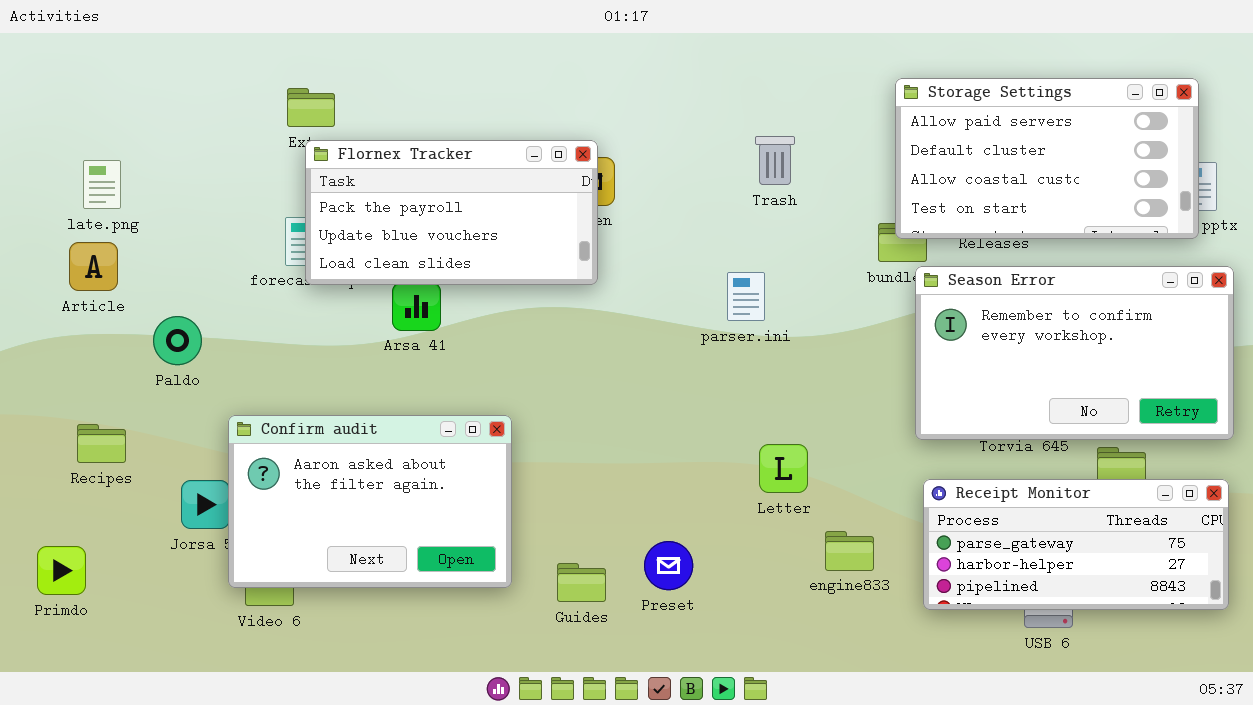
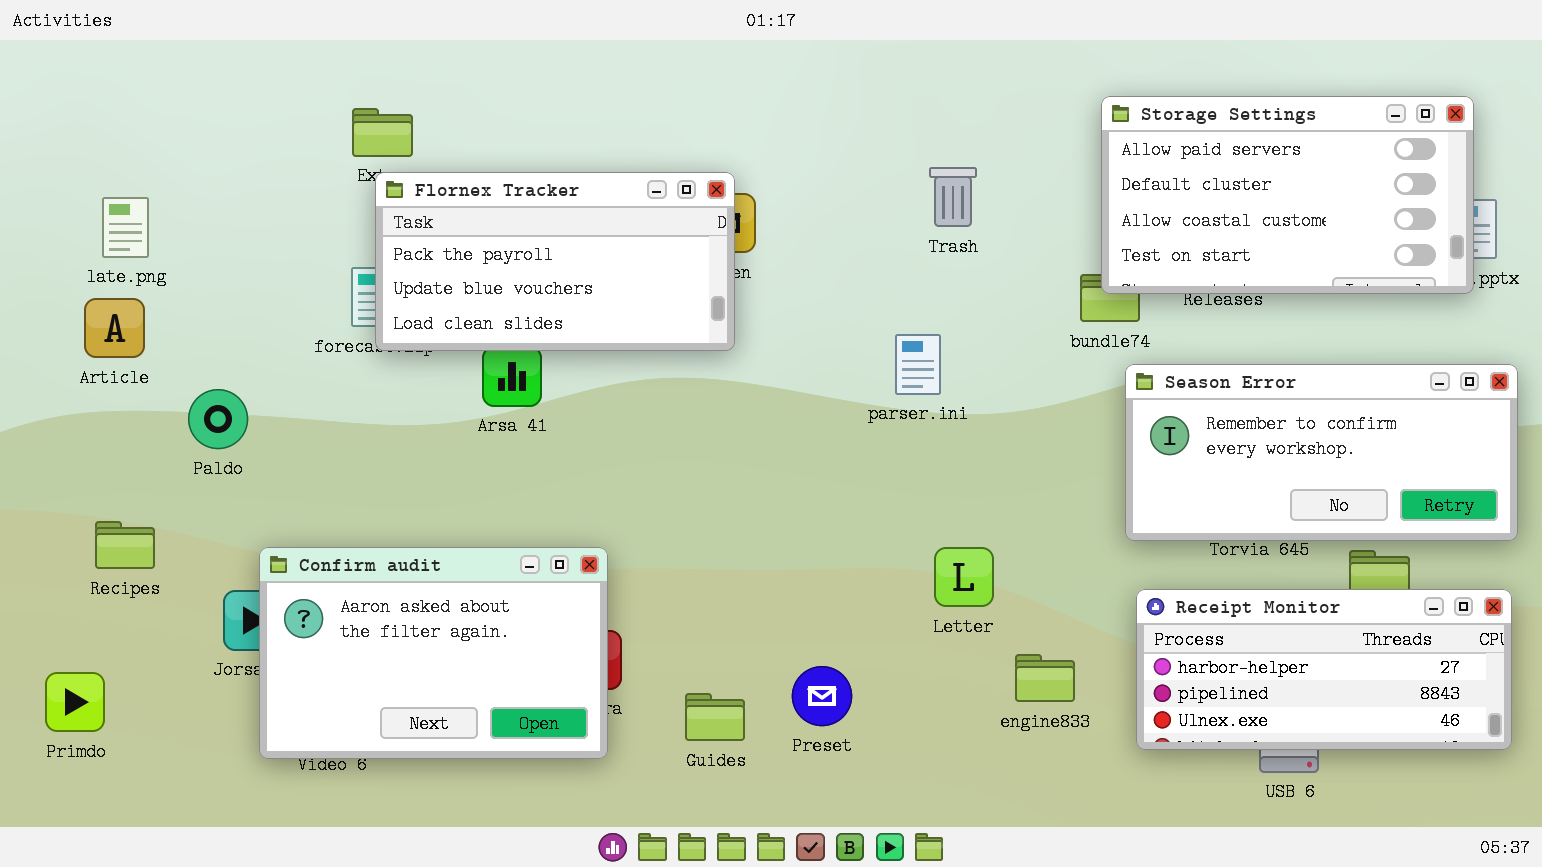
Season Error: [915,266,1234,440] -> [1125,364,1518,541], resized
Confirm audit: [228,415,512,588] -> [259,547,608,759], moved
Receipt Monitor: [923,479,1229,610] -> [1136,589,1512,750], scrolled down 1 row

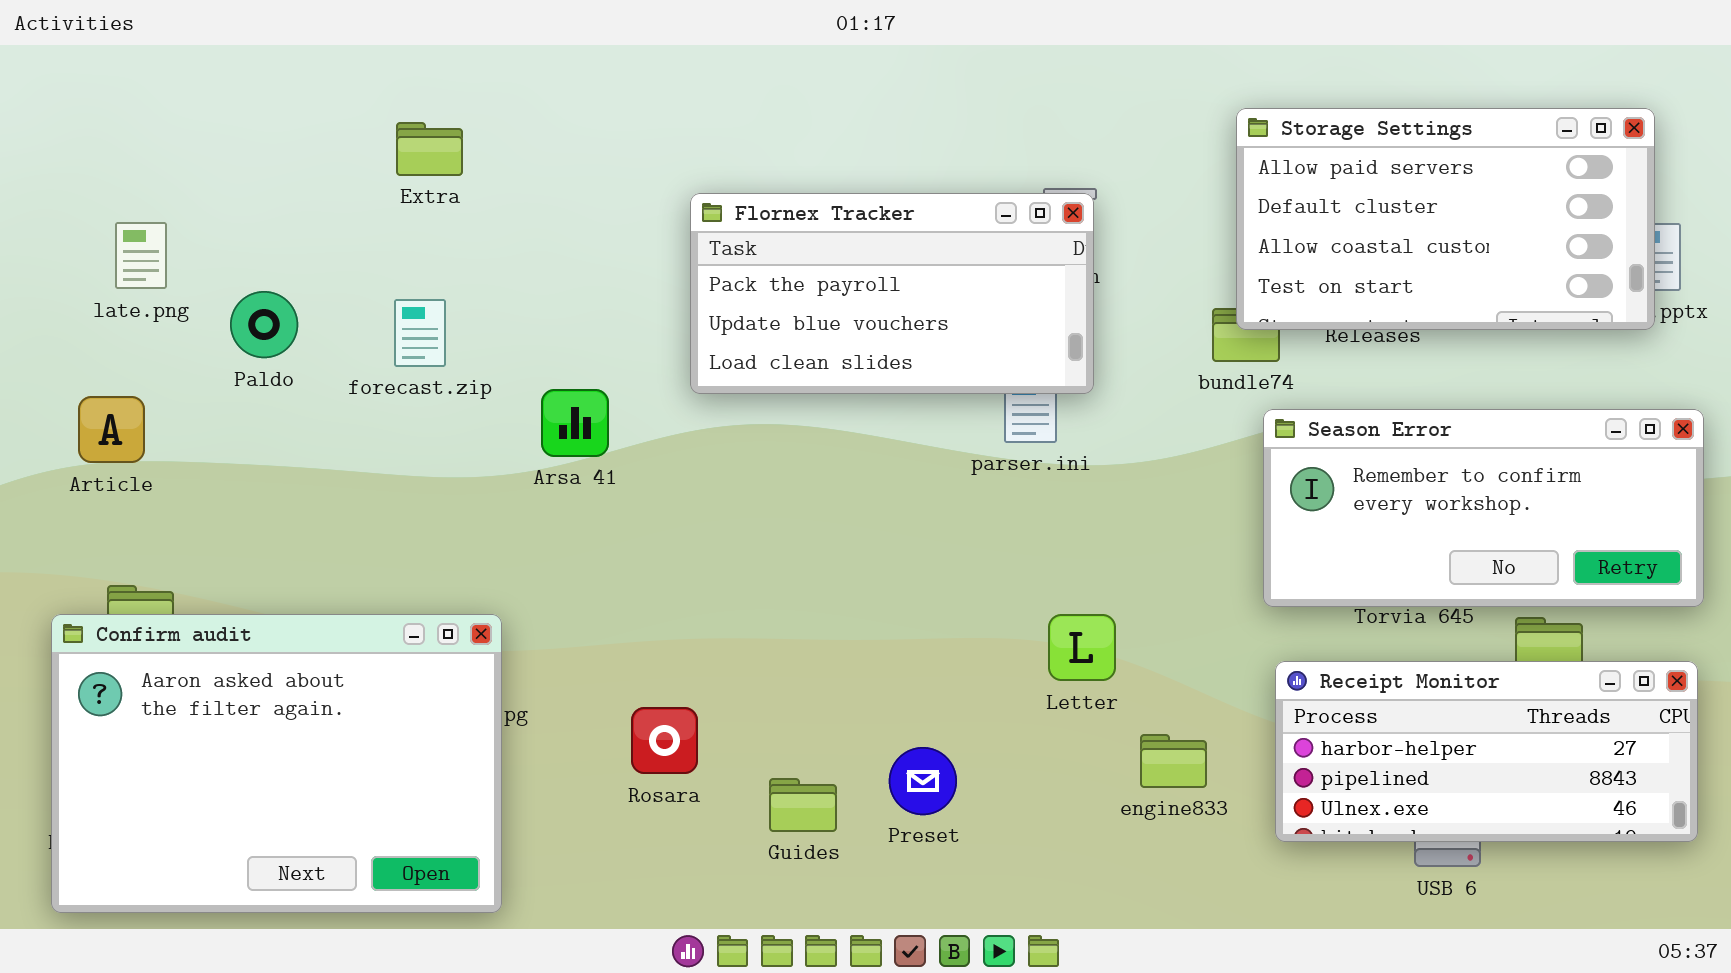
Flornex Tracker: [375,172,735,351] -> [690,193,1094,394], moved
Article: [84,298,145,358] -> [78,396,145,463], moved
Paldo: [188,389,248,449] -> [230,291,298,358], moved
Confirm audit: [259,547,608,759] -> [51,614,502,913], moved, resized

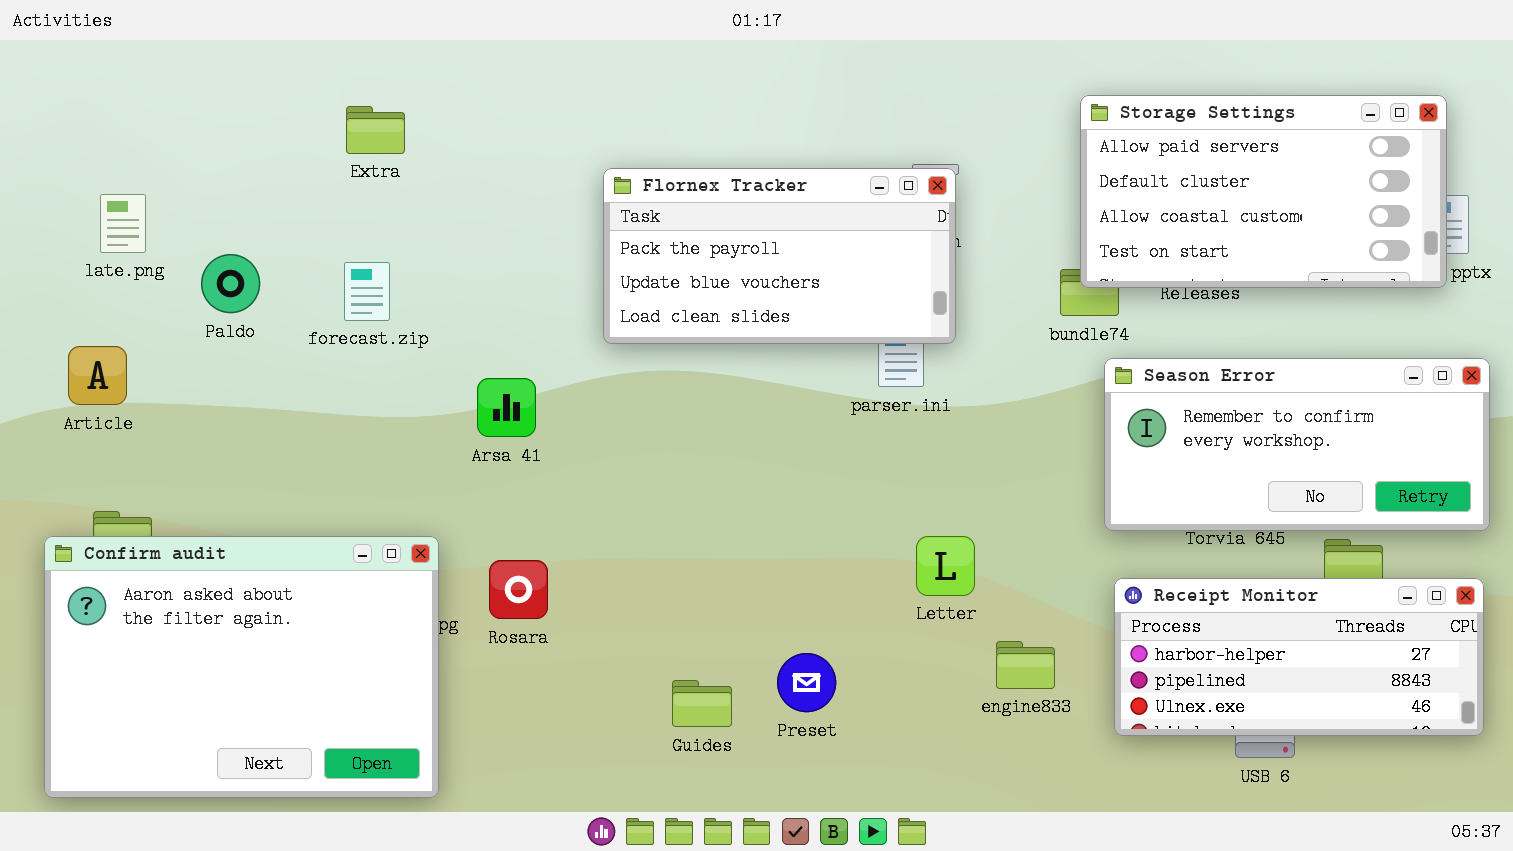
Arsa 41: [541,389,609,457] -> [477,378,536,437], moved
Rosara: [631,707,698,774] -> [489,560,548,619], moved

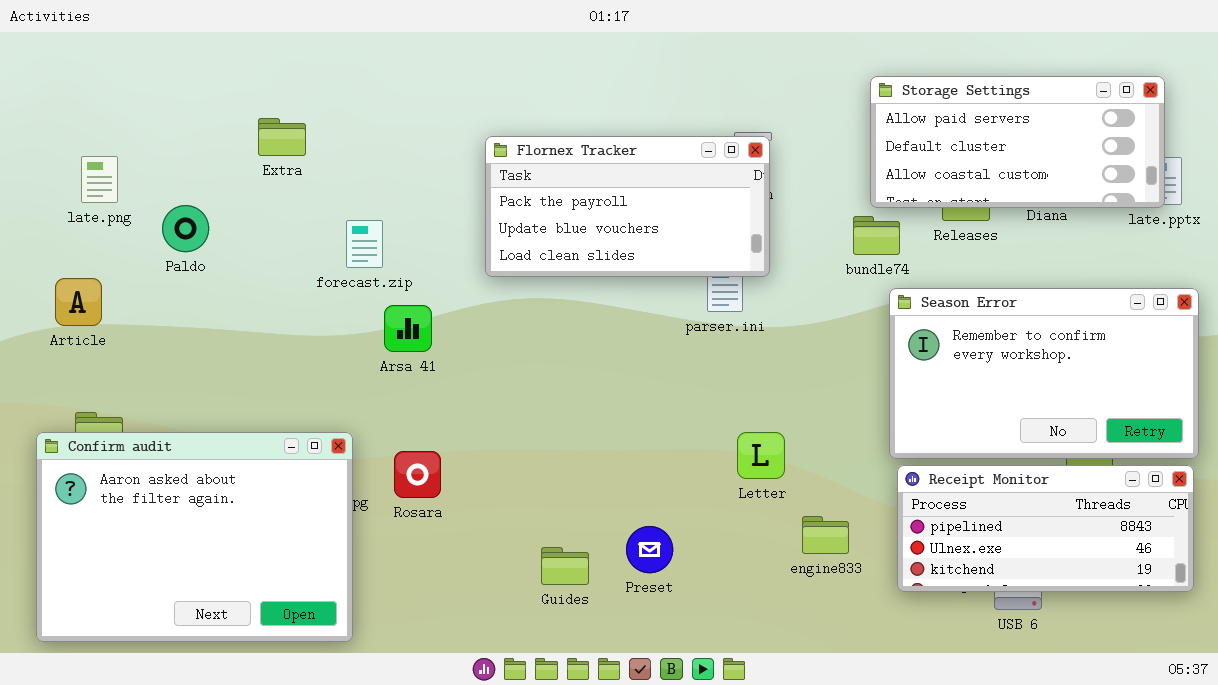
Storage Settings: [1080,95,1447,288] -> [870,76,1165,208], resized
Extra: [346,106,405,154] -> [258,118,306,156], moved
forecast.zip: [344,262,390,321] -> [346,220,383,268], moved
Season Error: [1104,358,1490,531] -> [889,288,1199,459], resized
Receipt Monitor: [1114,578,1484,736] -> [897,465,1194,592], scrolled down 1 row

